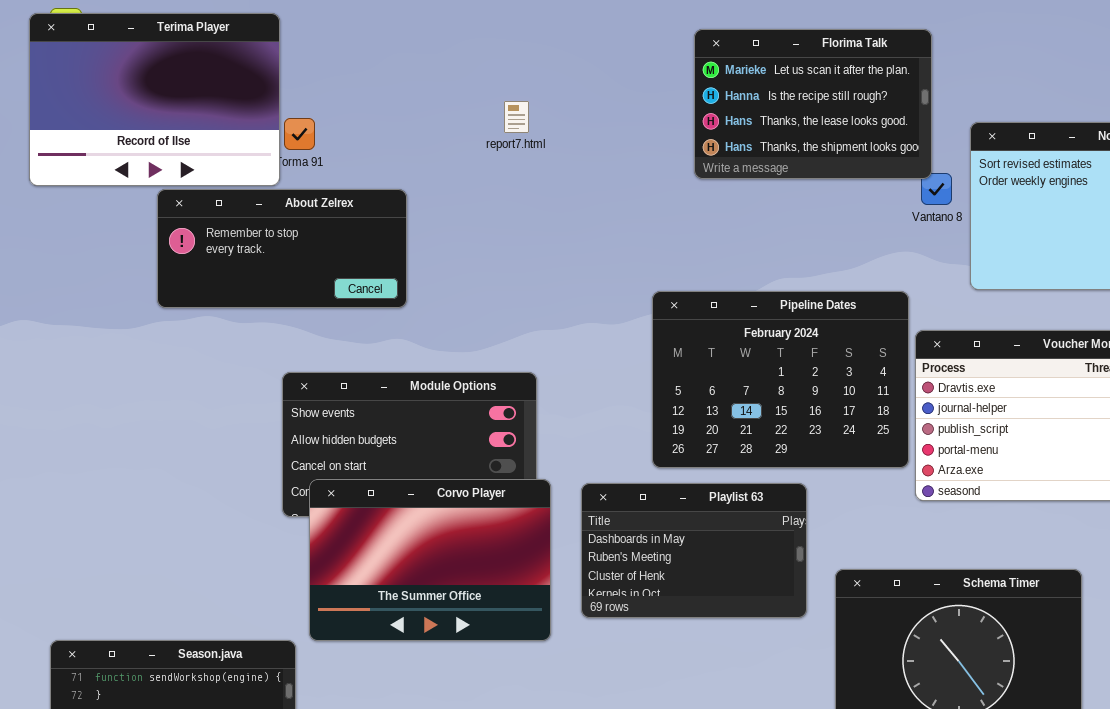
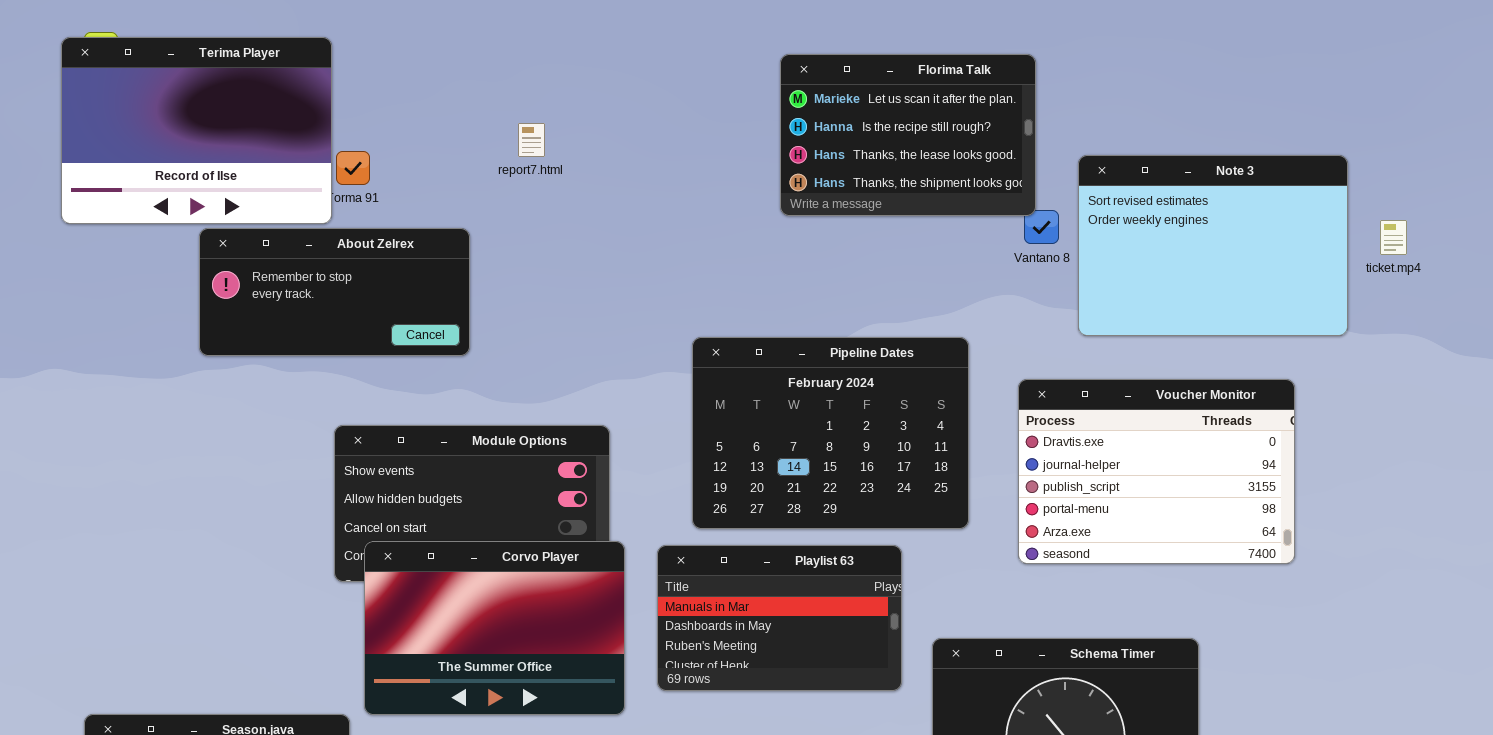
report7.html: [504,101,529,133] -> [518,123,545,157], moved
Pipeline Dates: [652,291,909,468] -> [692,337,969,529], moved
Playlist 63: [581,483,807,618] -> [657,545,902,691], scrolled up 1 row

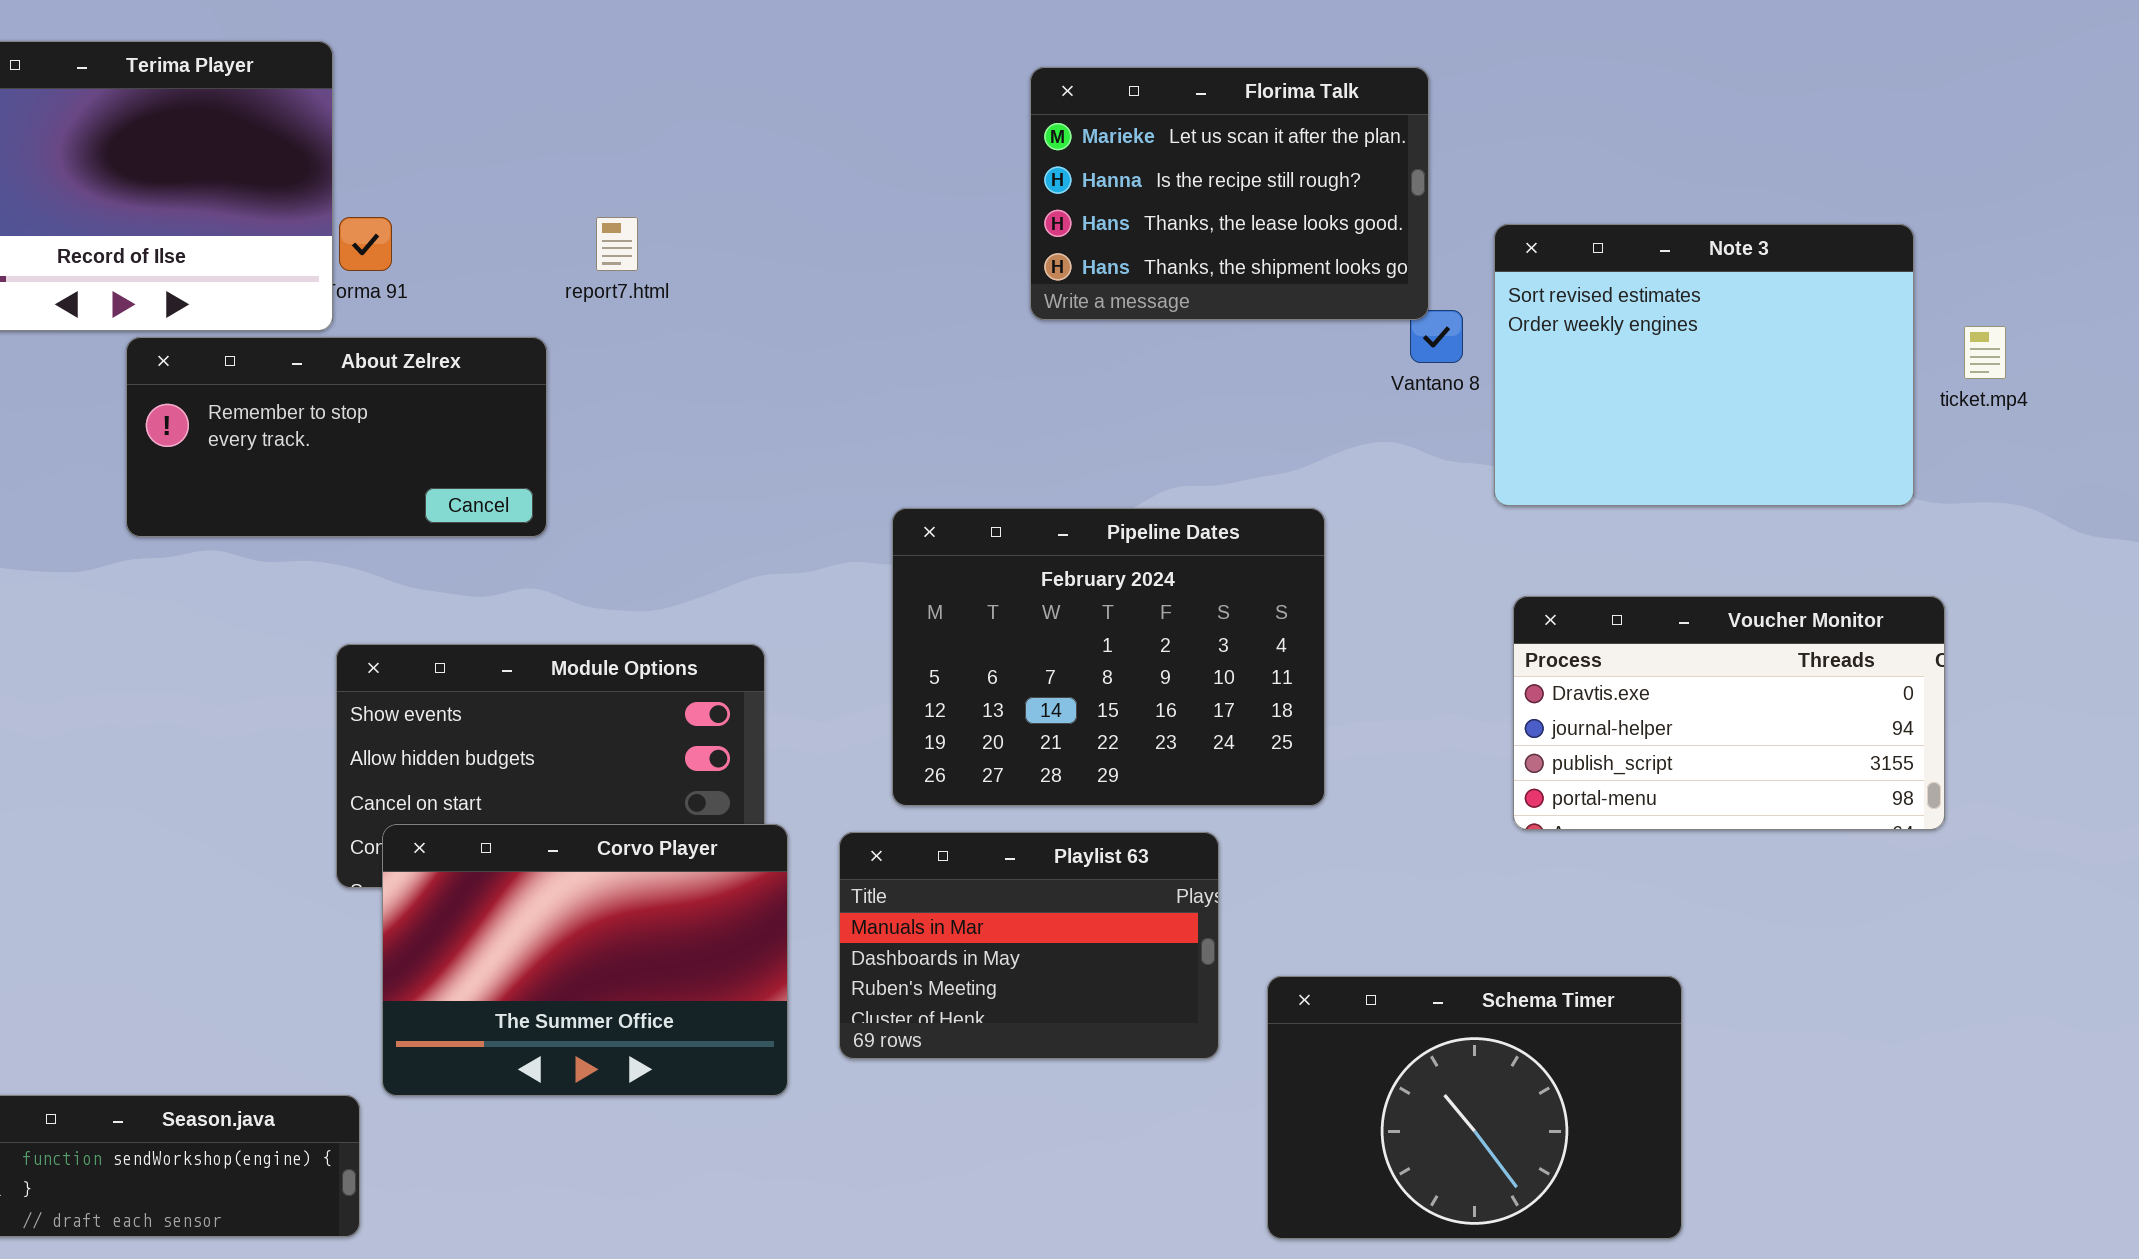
report7.html: [518,123,545,157] -> [596,217,638,271], moved
Voucher Monitor: [1018,379,1295,564] -> [1513,596,1945,830], moved, resized

